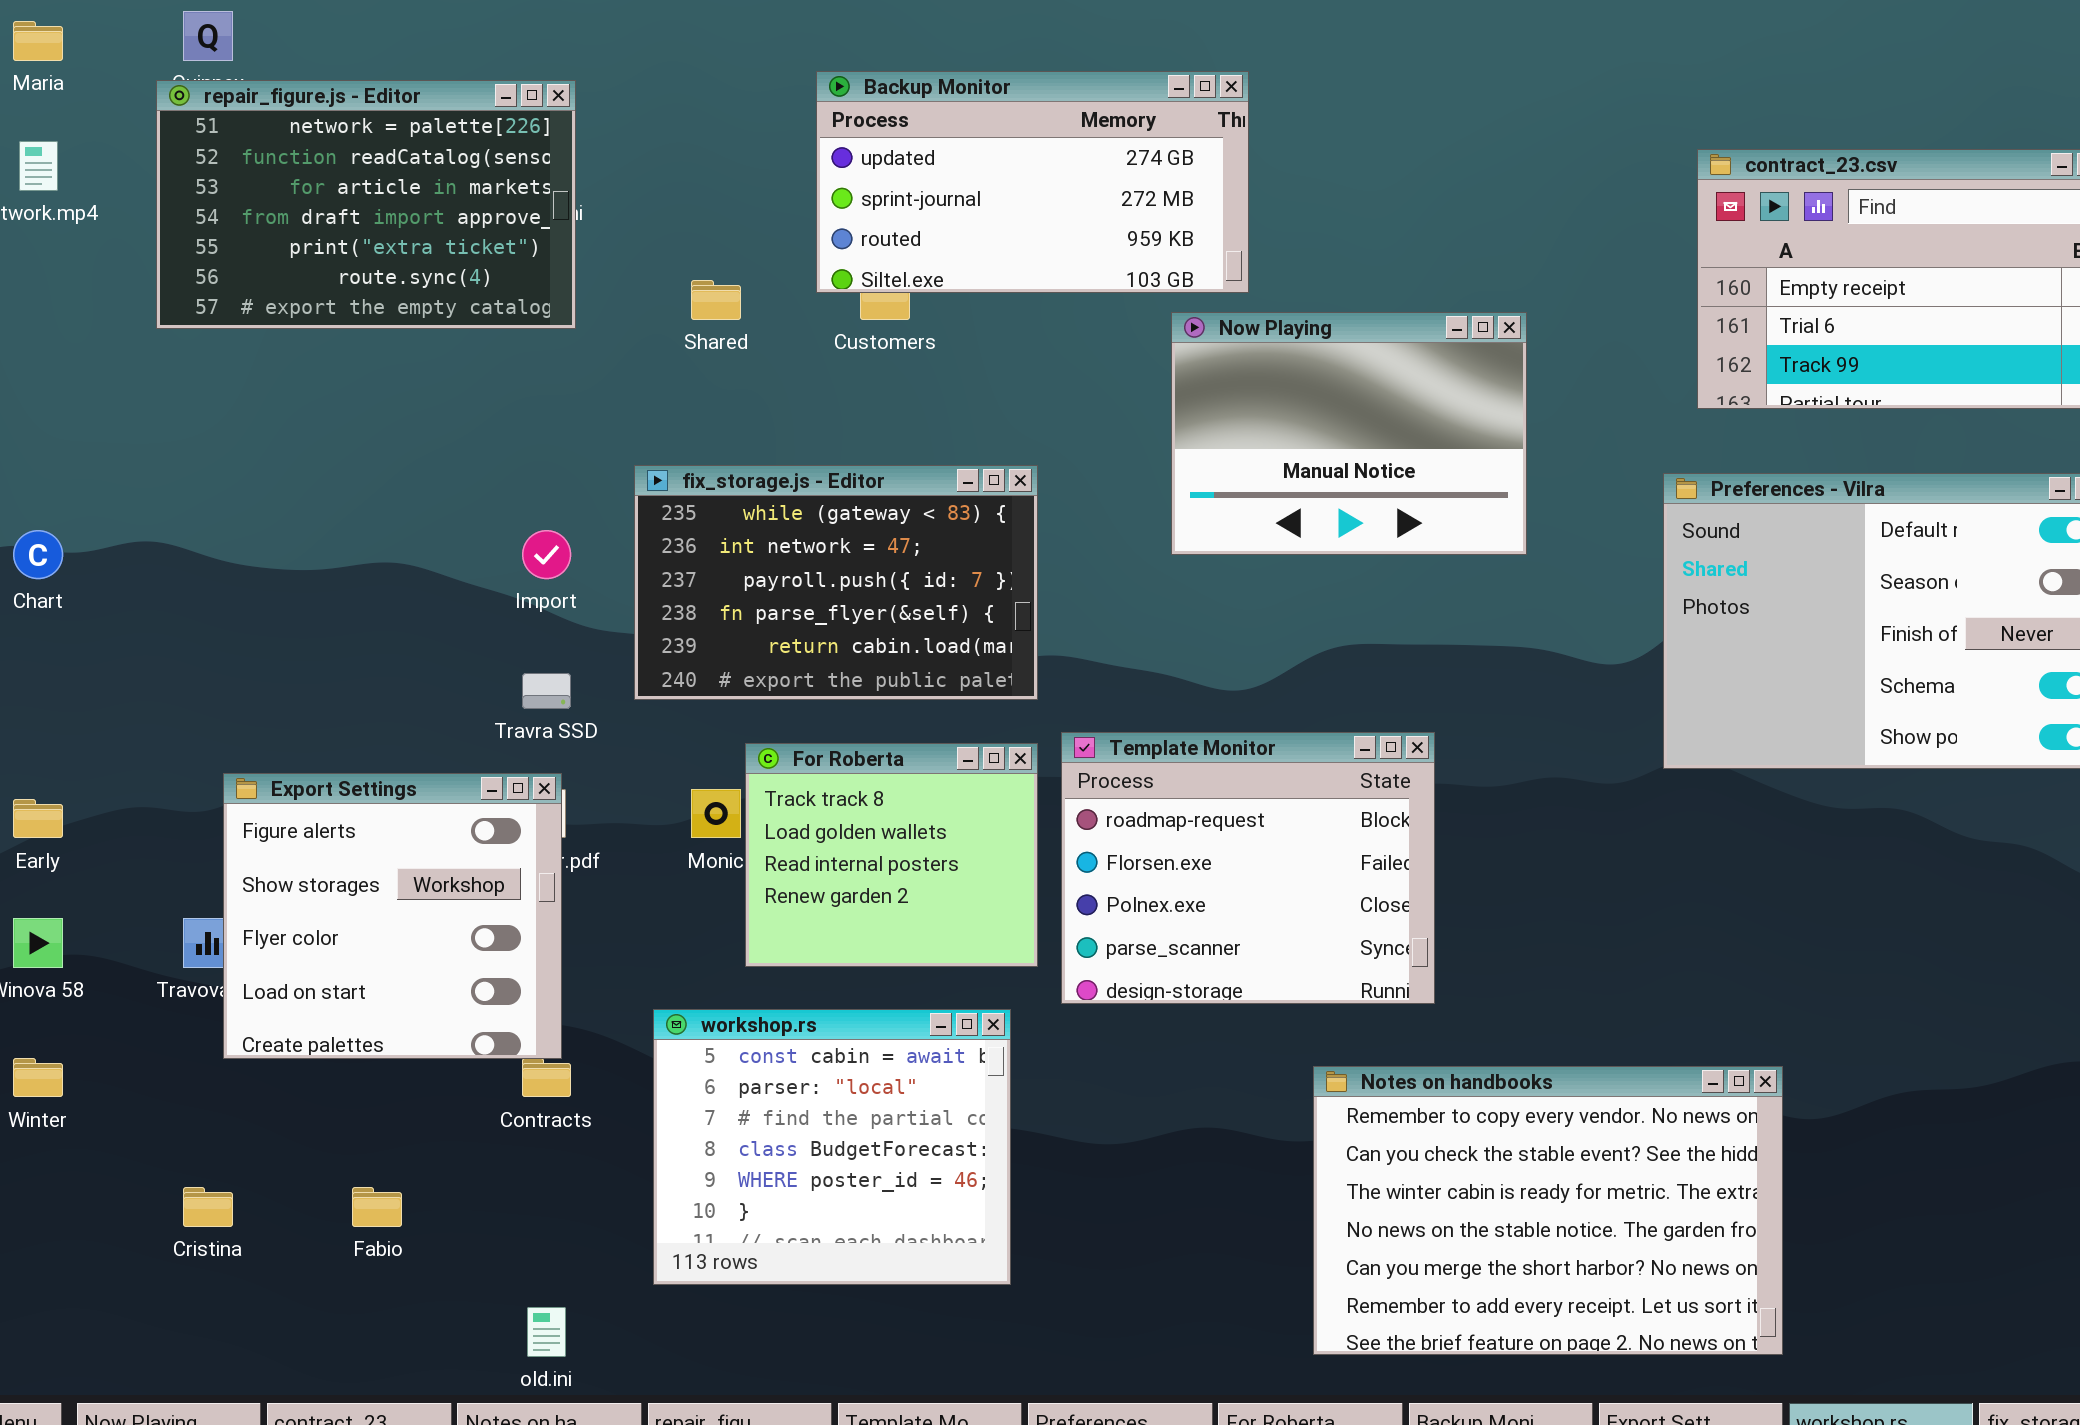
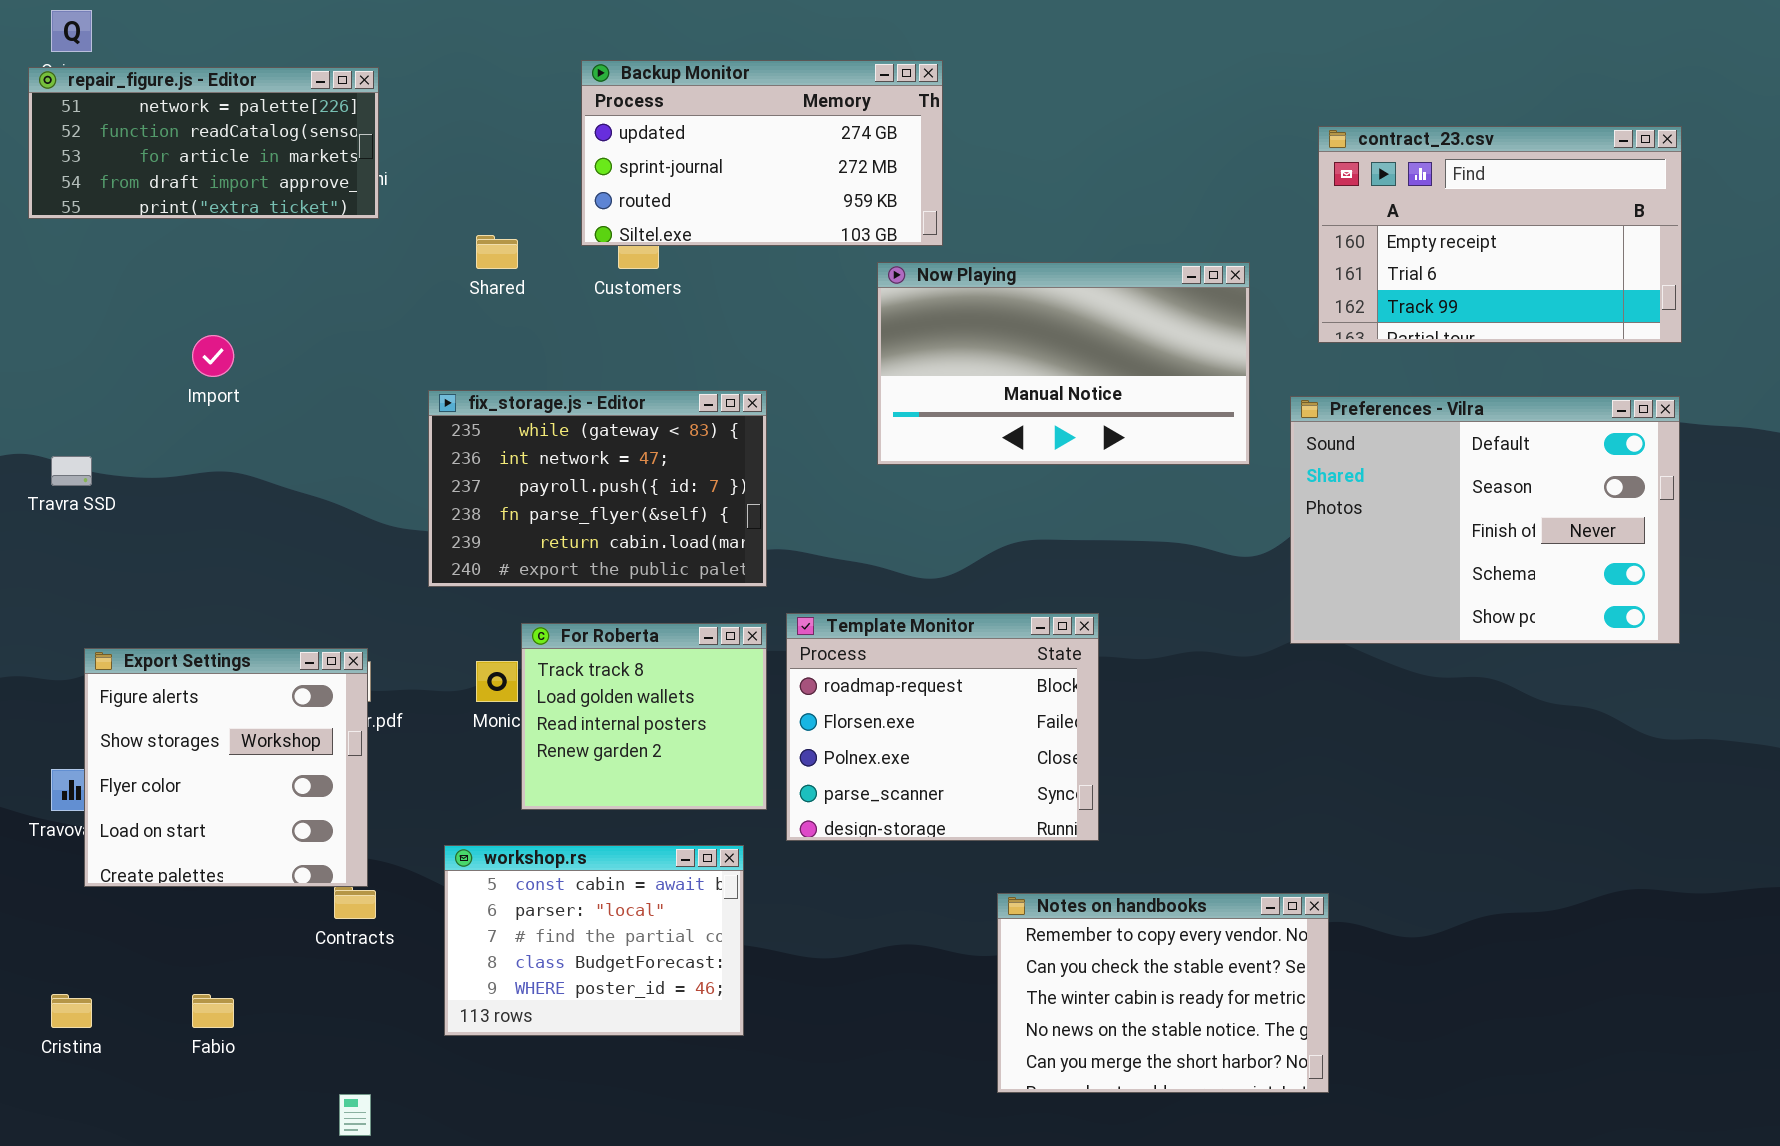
repair_figure.js - Editor: [156,80,576,329] -> [28,67,379,219], resized
Now Playing: [1171,312,1527,555] -> [877,262,1250,465], resized
Import: [522,530,571,579] -> [192,335,234,377], moved
Travra SSD: [522,673,571,709] -> [51,456,92,486], moved
workshop.rs: [653,1009,1011,1285] -> [444,845,744,1036], resized
Notes on handbooks: [1313,1066,1783,1355] -> [997,893,1329,1093], resized

